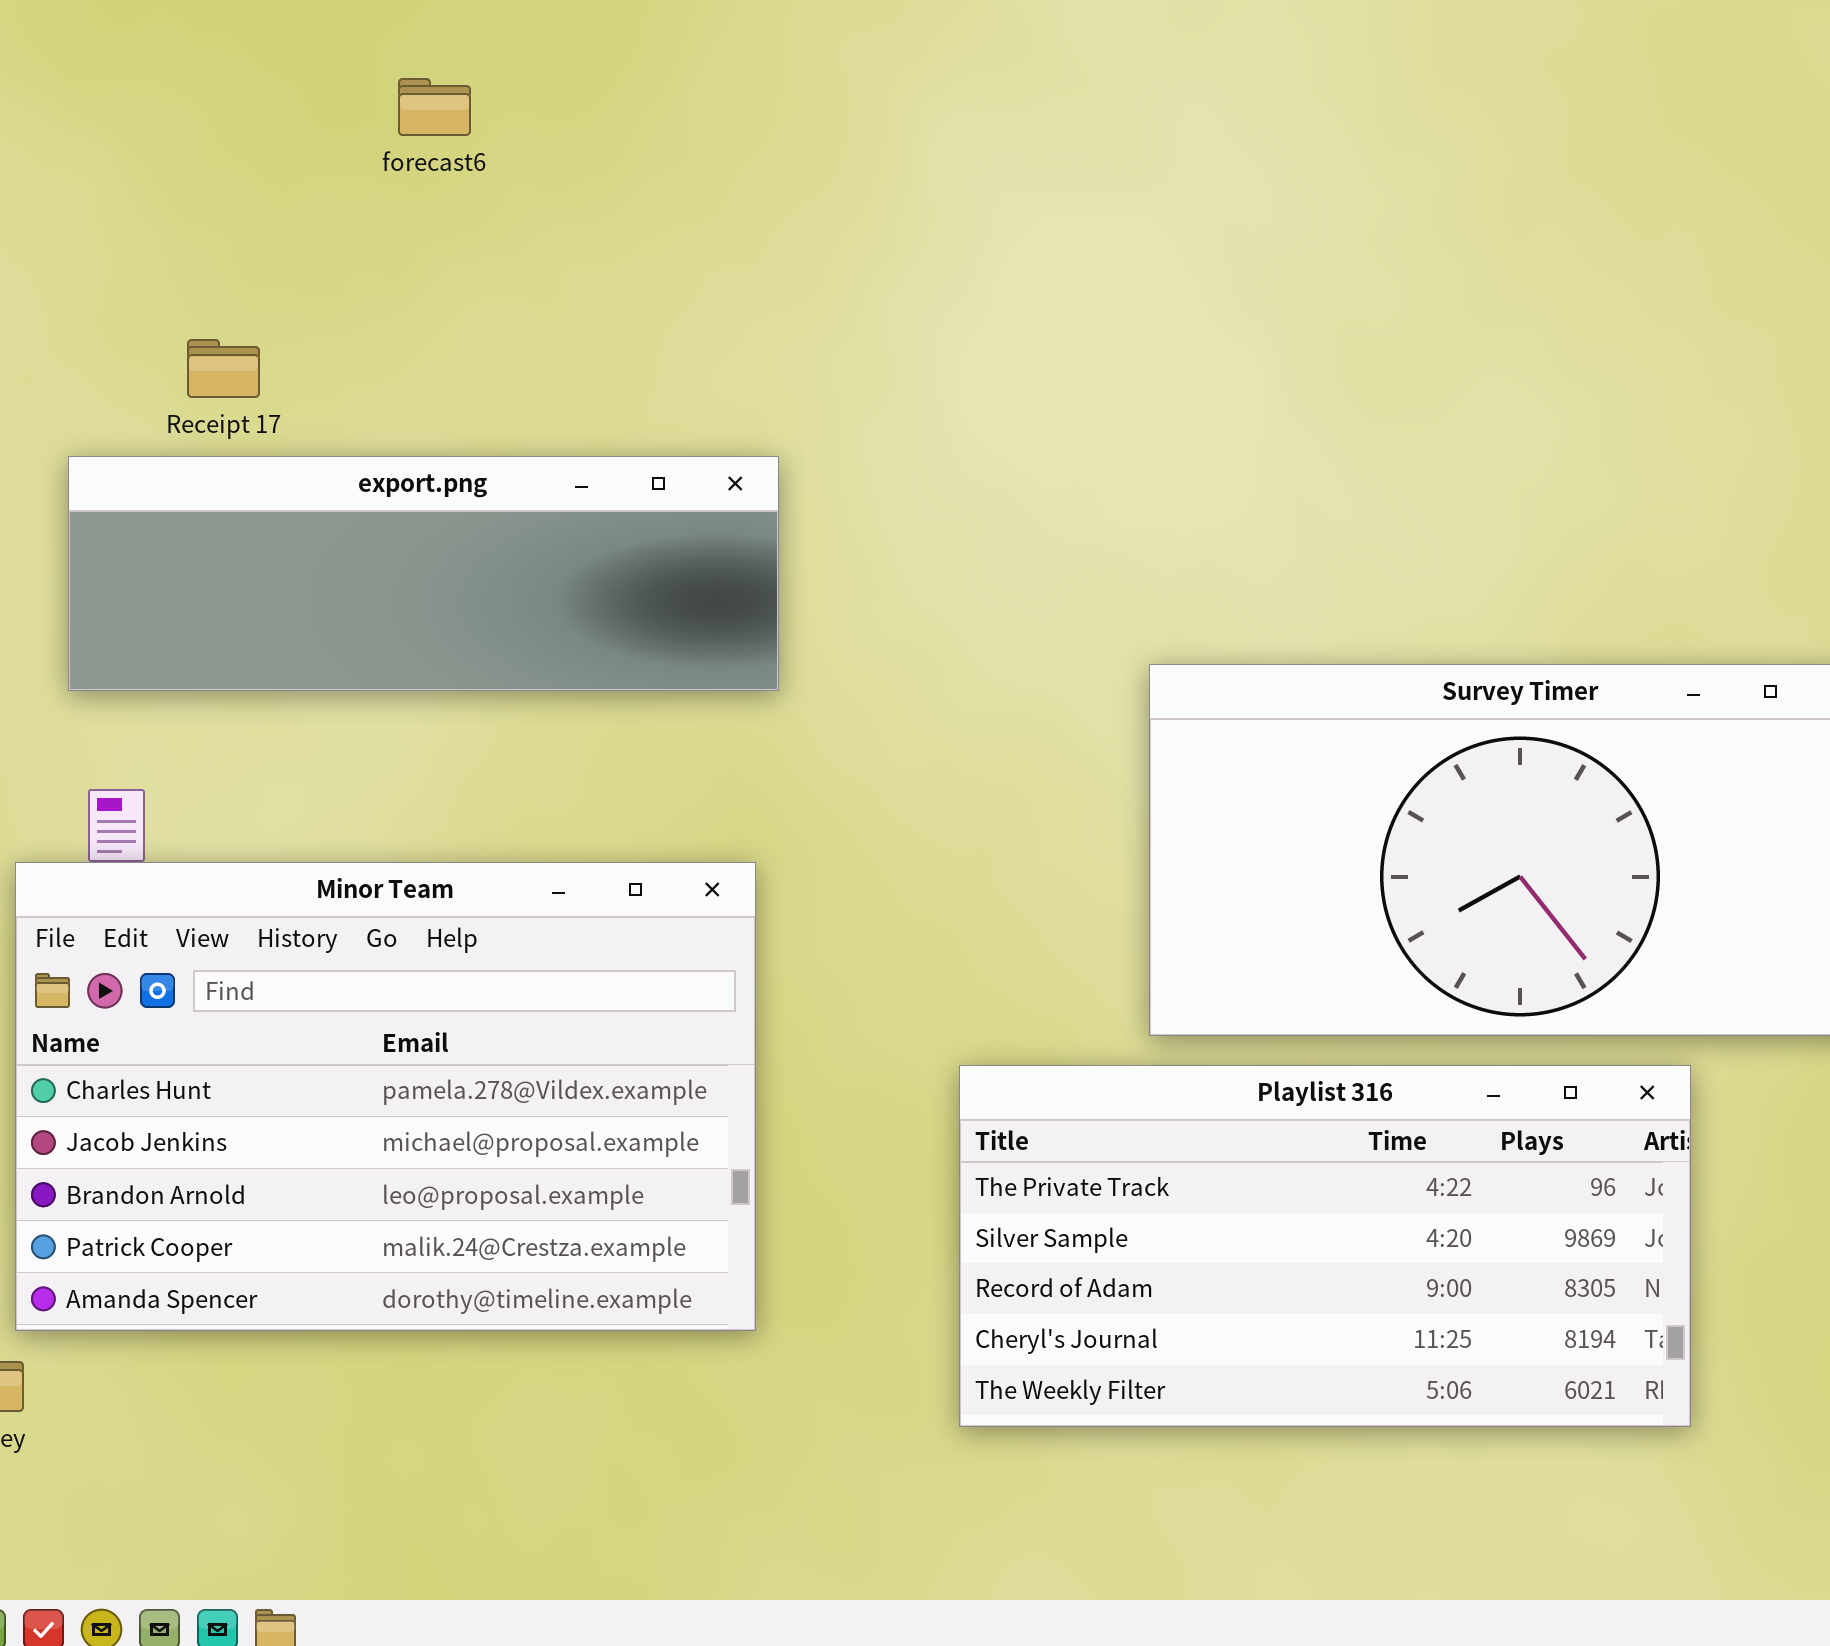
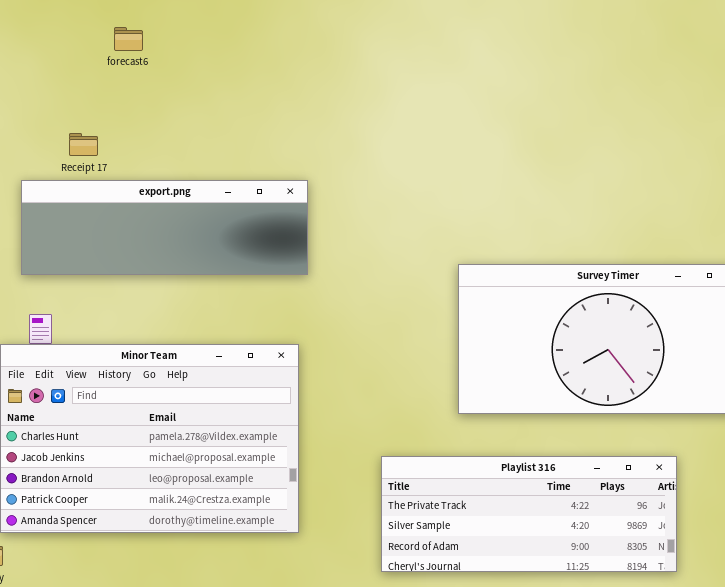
forecast6: [398,78,471,136] -> [114,27,143,51], moved
Playlist 316: [959,1065,1691,1427] -> [381,456,677,572], resized

